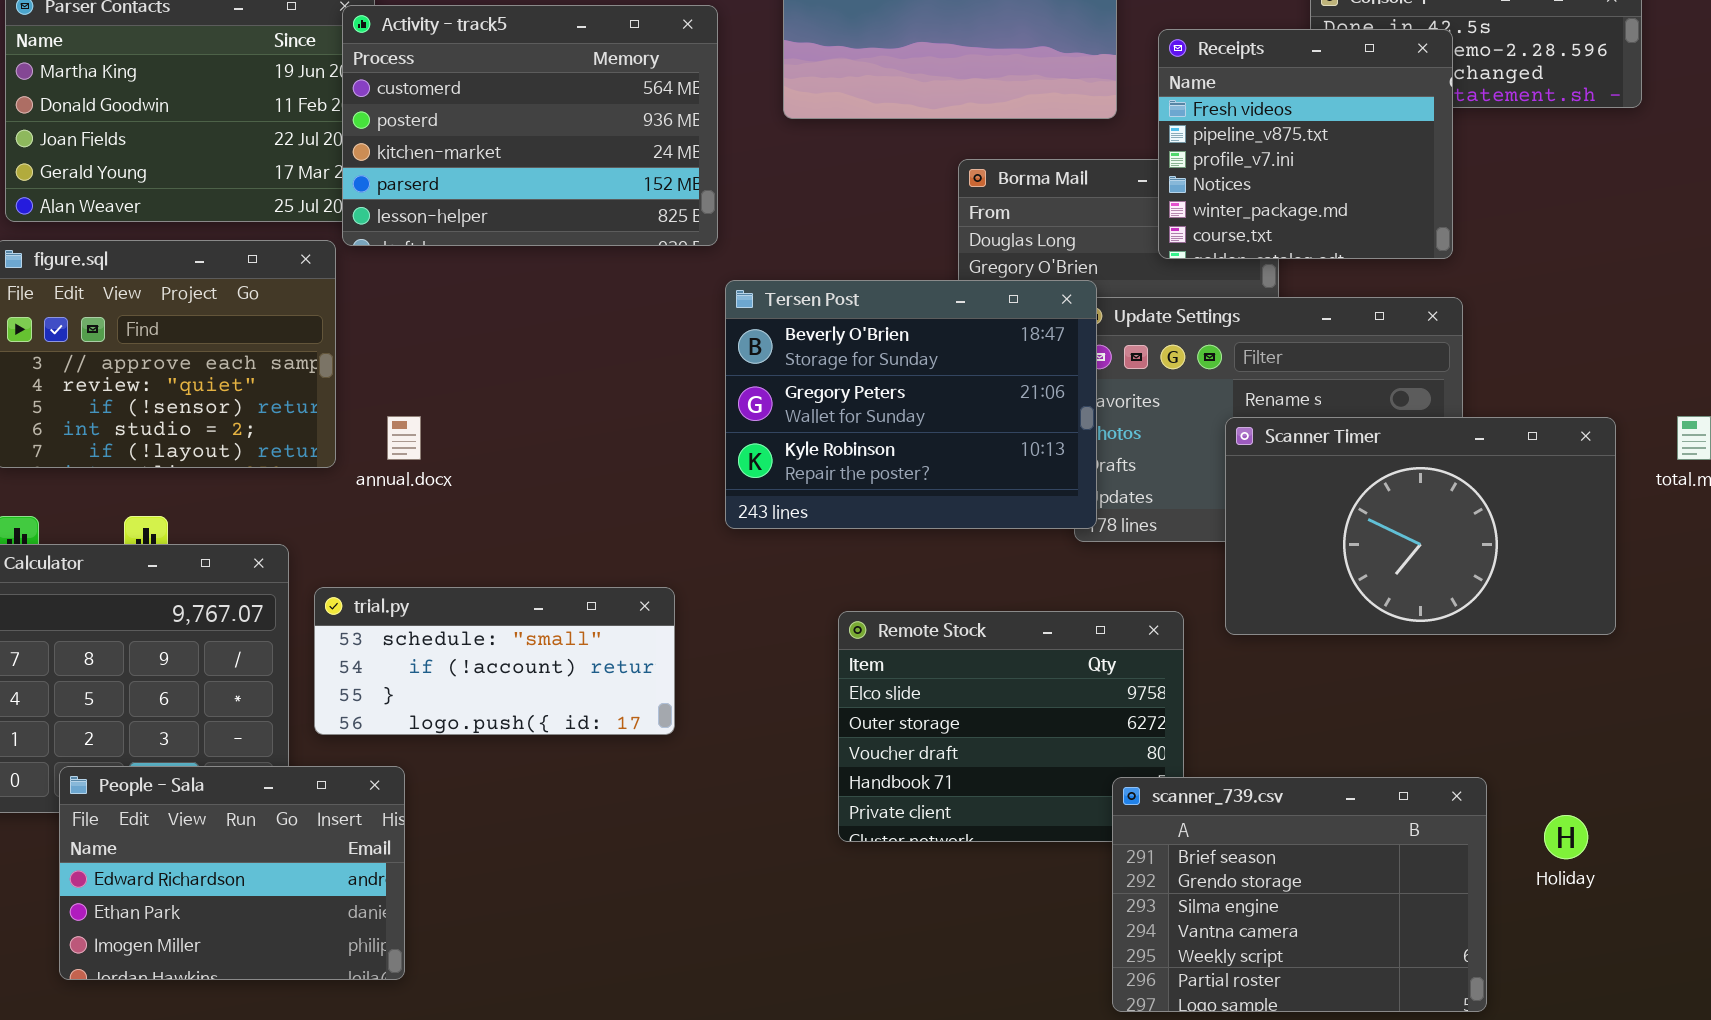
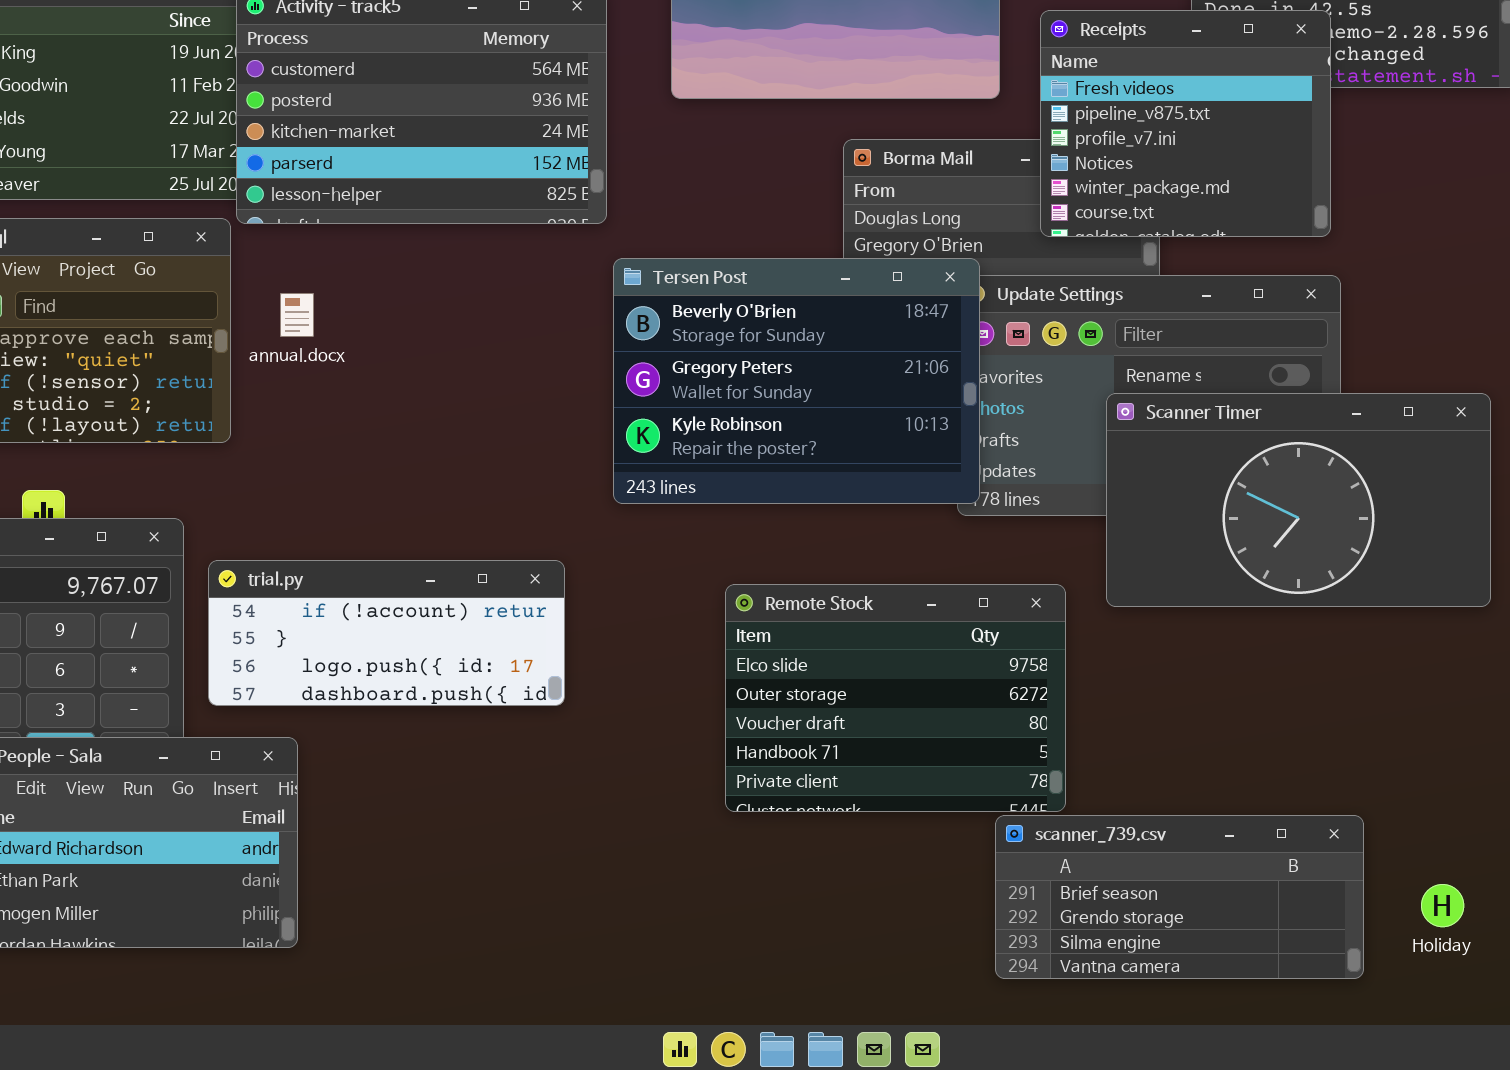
annual.docx: [387,416,421,460] -> [280,293,314,337], moved
trial.py: [314,587,675,735] -> [208,560,565,706], scrolled down 1 row
scanner_739.csv: [1112,777,1487,1012] -> [995,815,1364,979], resized
Holiday: [1544,815,1588,859] -> [1421,884,1464,927], moved

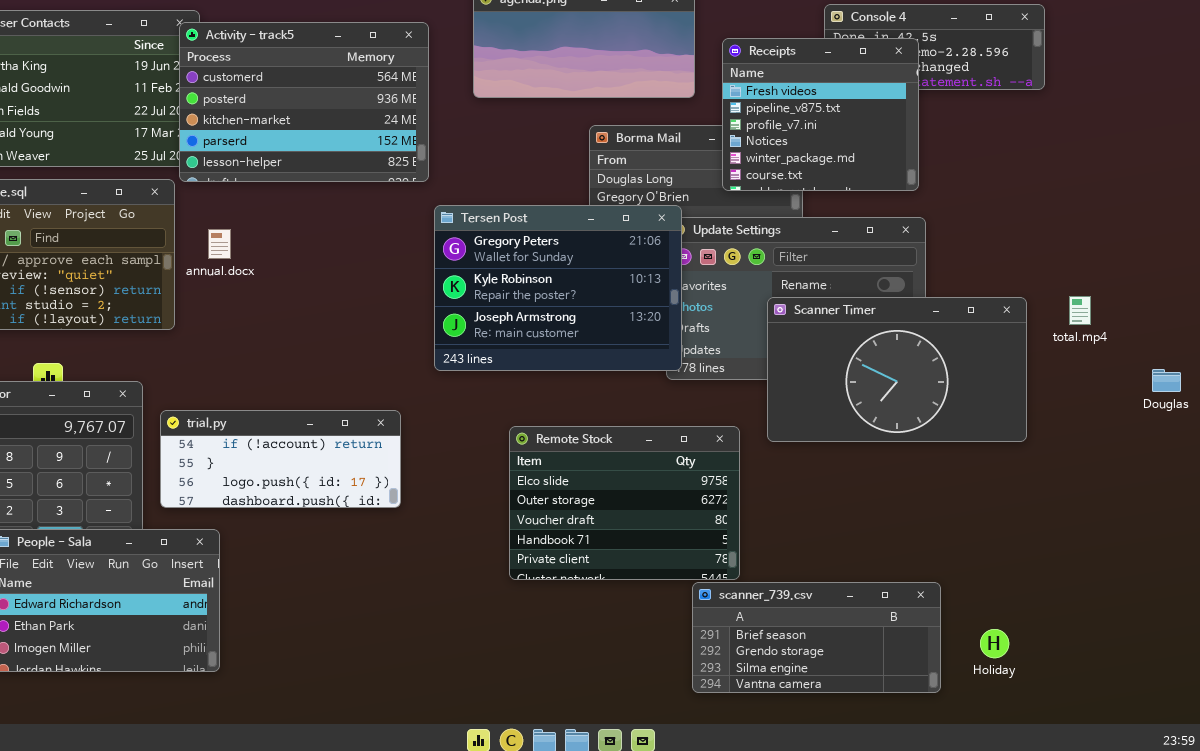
Tersen Post: [613,258,980,504] -> [434,205,682,371], scrolled down 1 row

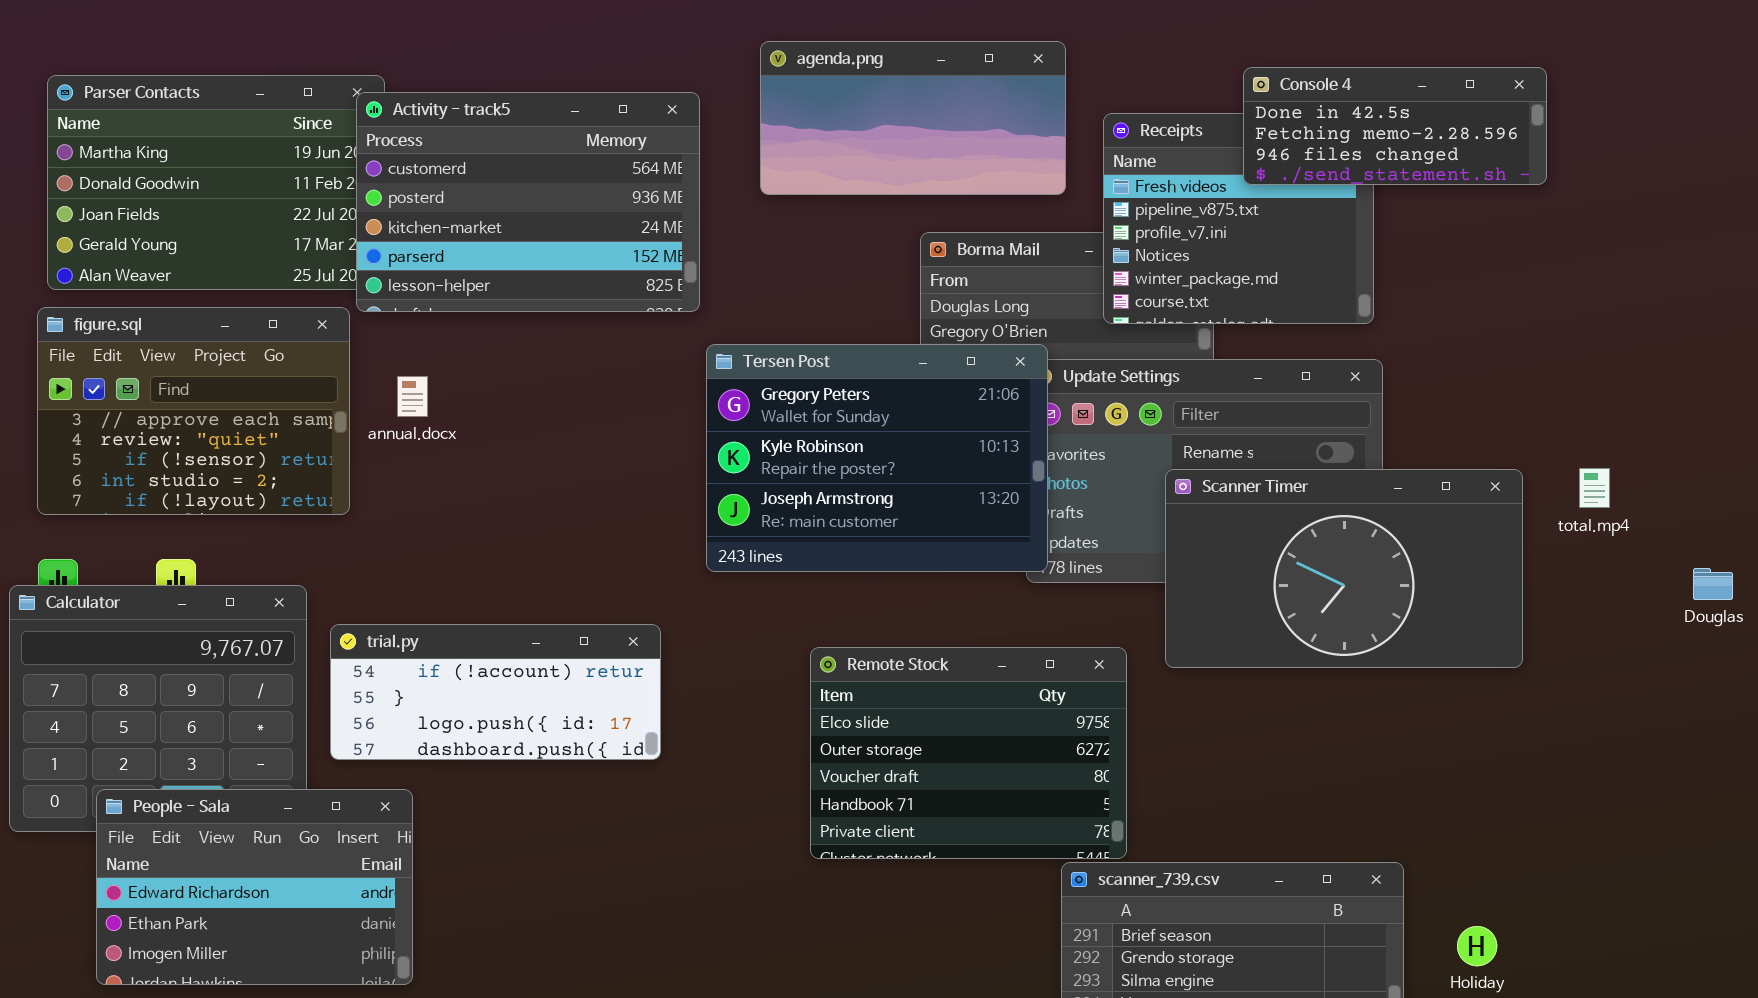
Console 4: [824,4,1045,90] -> [1243,67,1547,185], raised

